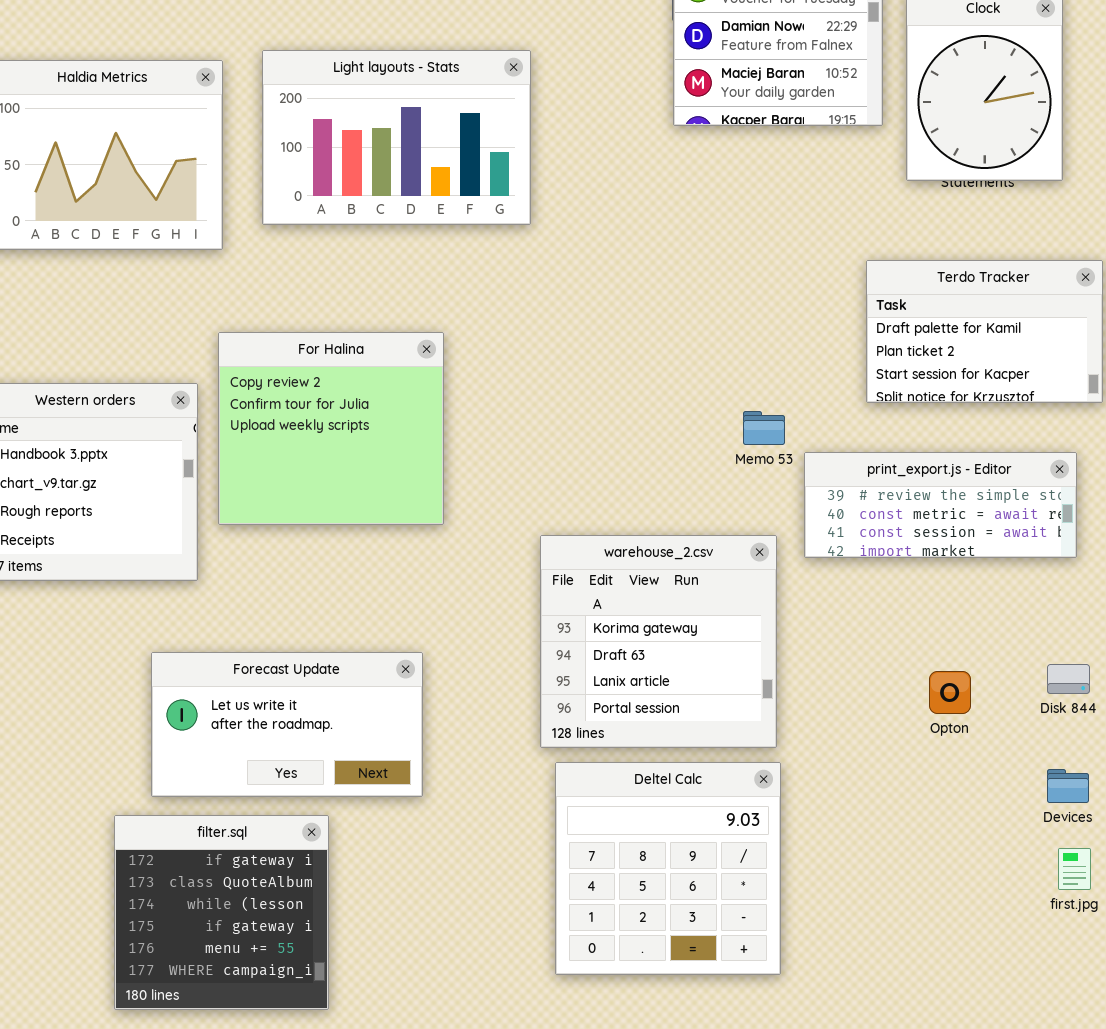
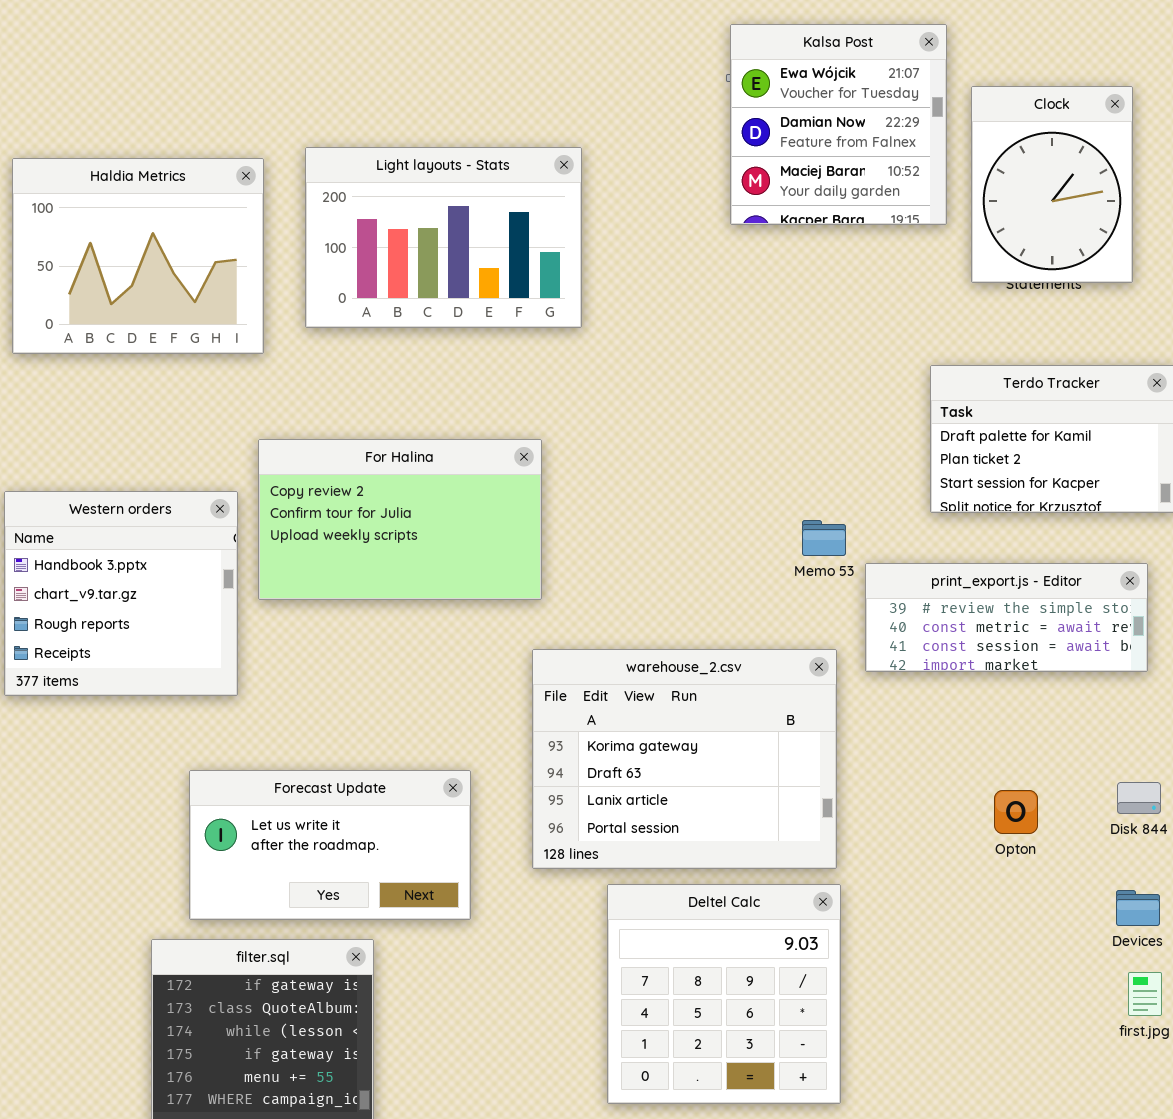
For Halina: [218,332,444,525] -> [258,439,542,600], resized
warehouse_2.csv: [540,535,777,748] -> [532,649,837,869], resized

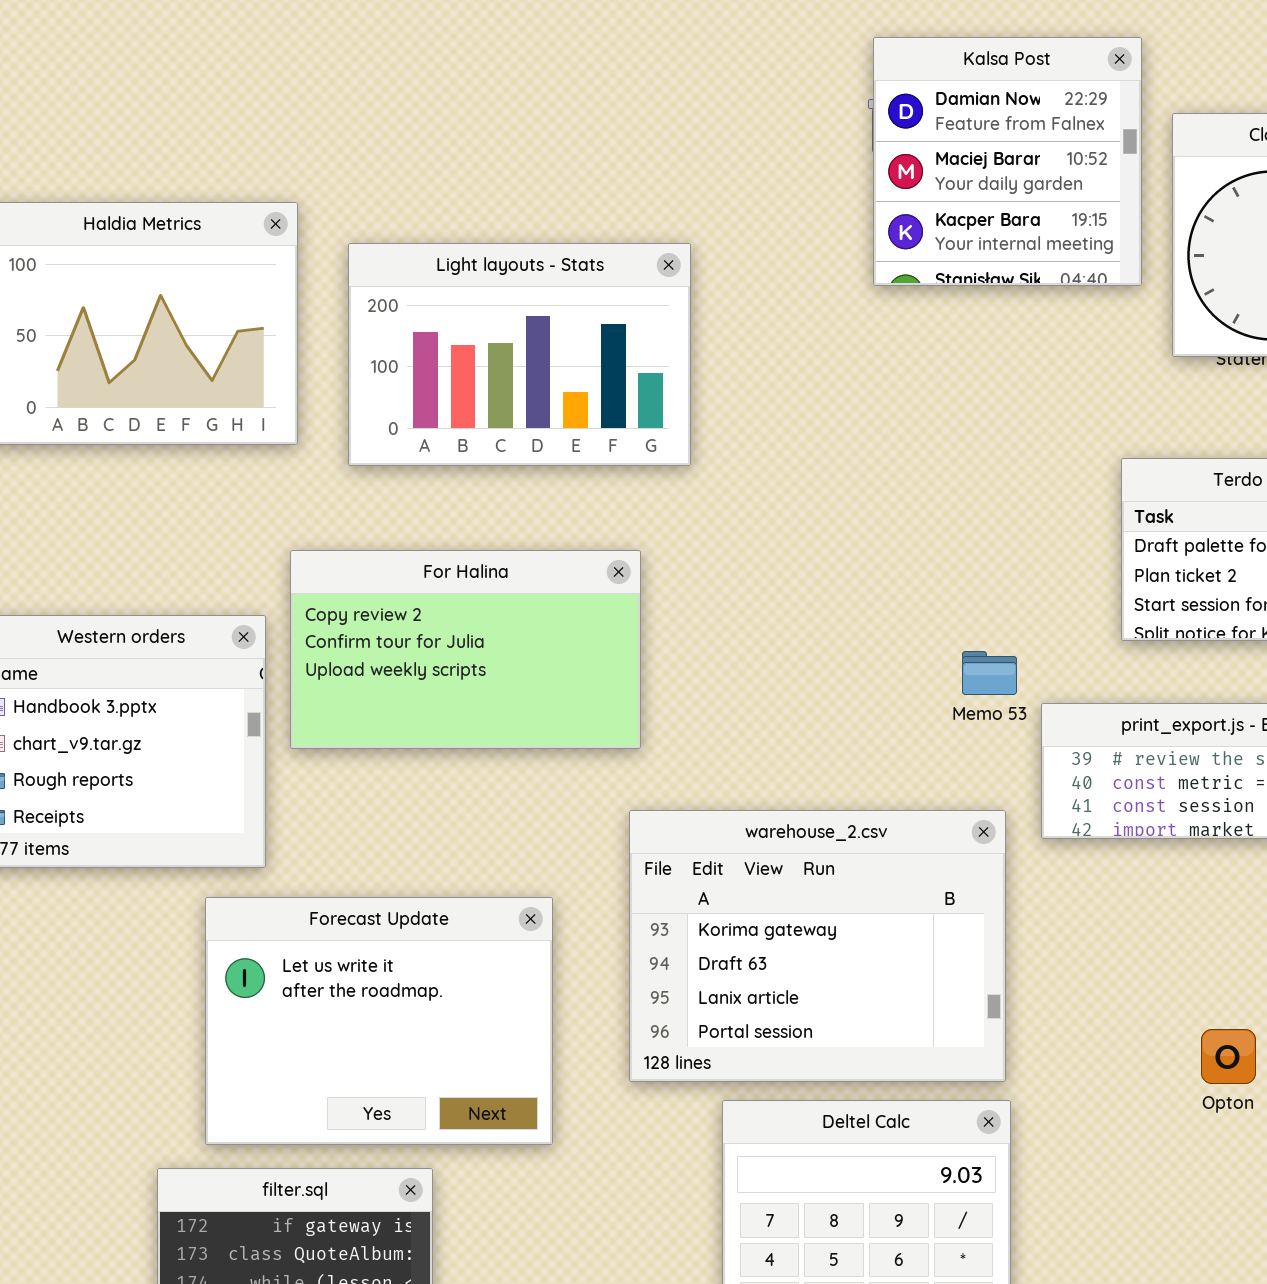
Kalsa Post: [730,24,947,225] -> [873,37,1142,286], scrolled down 1 row
Light layouts - Stats: [305,147,582,328] -> [348,243,691,466], moved
Forecast Update: [189,770,471,920] -> [205,897,553,1145], resized
Opton: [994,790,1038,834] -> [1201,1029,1256,1084], moved

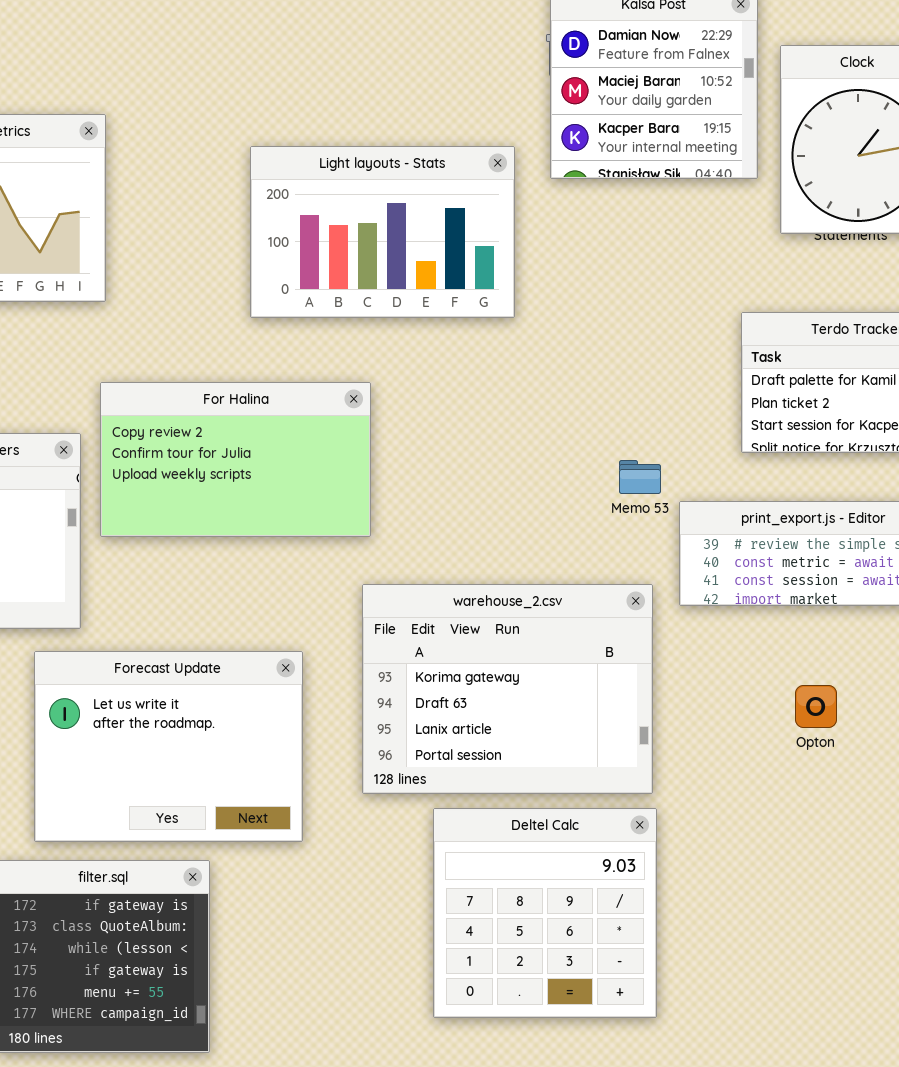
Light layouts - Stats: [348,243,691,466] -> [250,146,515,318], moved
Opton: [1201,1029,1256,1084] -> [795,685,837,728], moved

